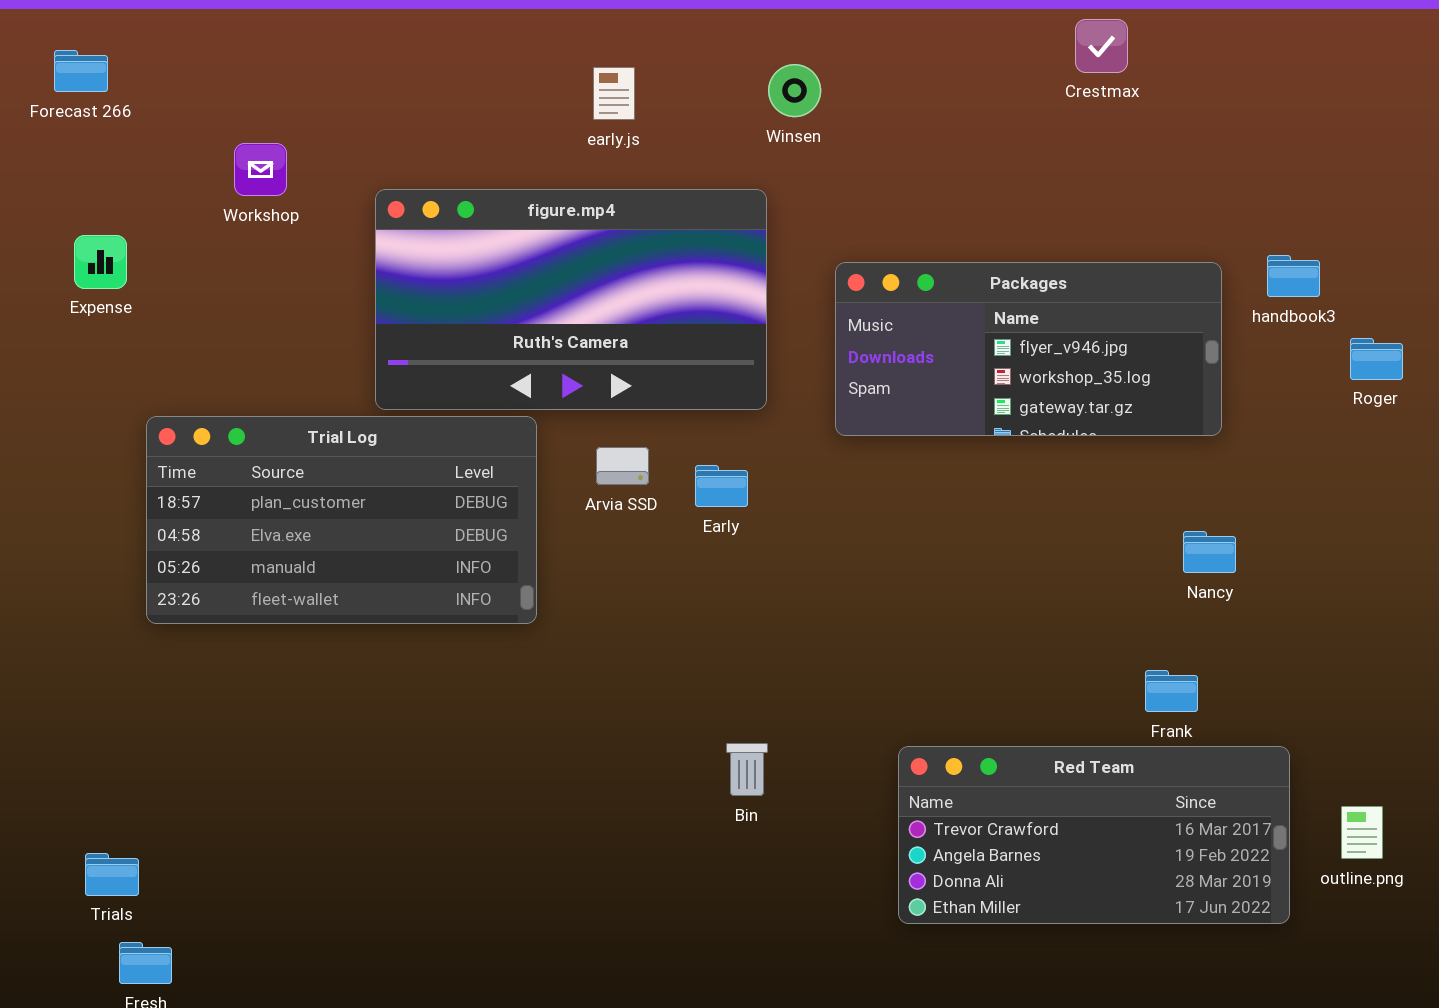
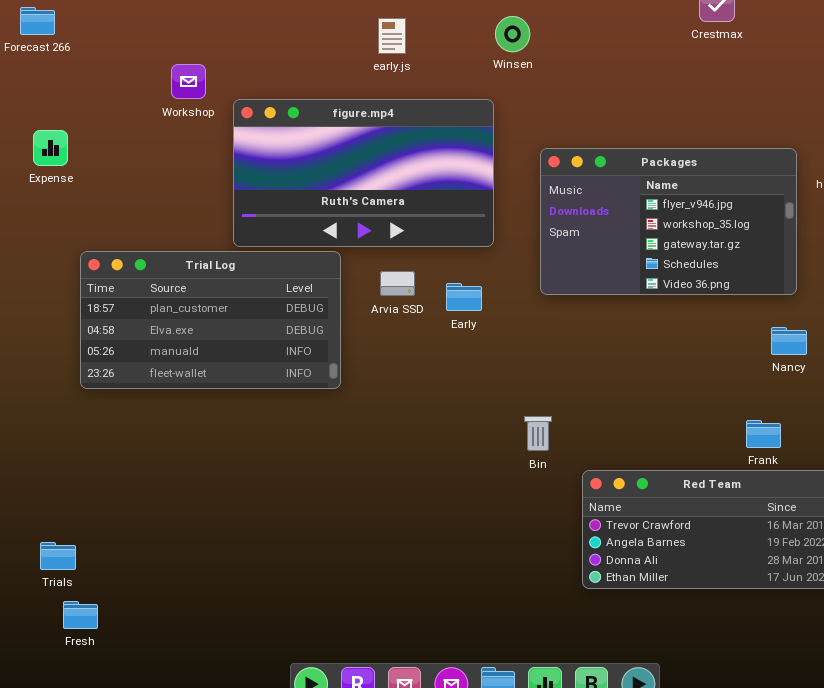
Workshop: [234,143,287,196] -> [171,64,206,99], moved
Packages: [835,262,1222,436] -> [540,148,797,295], resized
Bin: [726,743,768,796] -> [524,416,552,451], moved

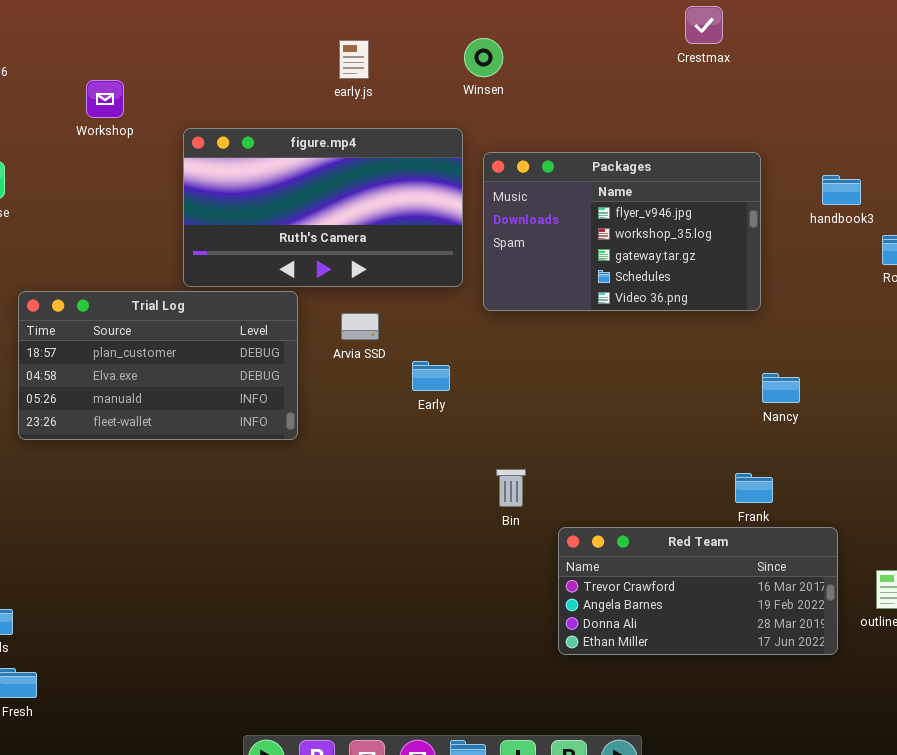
Workshop: [171,64,206,99] -> [86,80,124,118], moved
Packages: [540,148,797,295] -> [483,152,761,311], moved
Early: [446,283,482,311] -> [412,361,450,391], moved

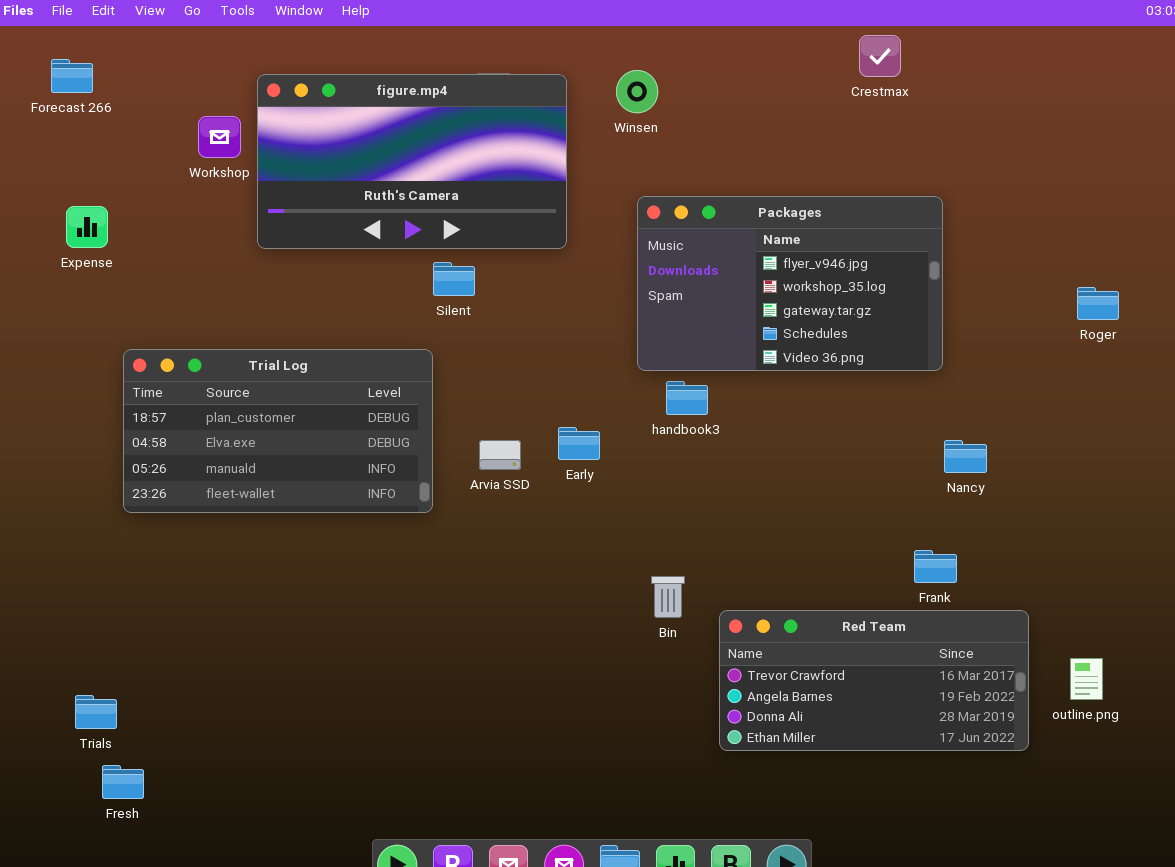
figure.mp4: [183,128,463,287] -> [257,74,567,249], moved
handbook3: [822,175,861,205] -> [666,381,708,415], moved
Arvia SSD: [341,313,379,340] -> [479,440,521,470], moved
Bin: [496,469,526,507] -> [651,576,685,618], moved

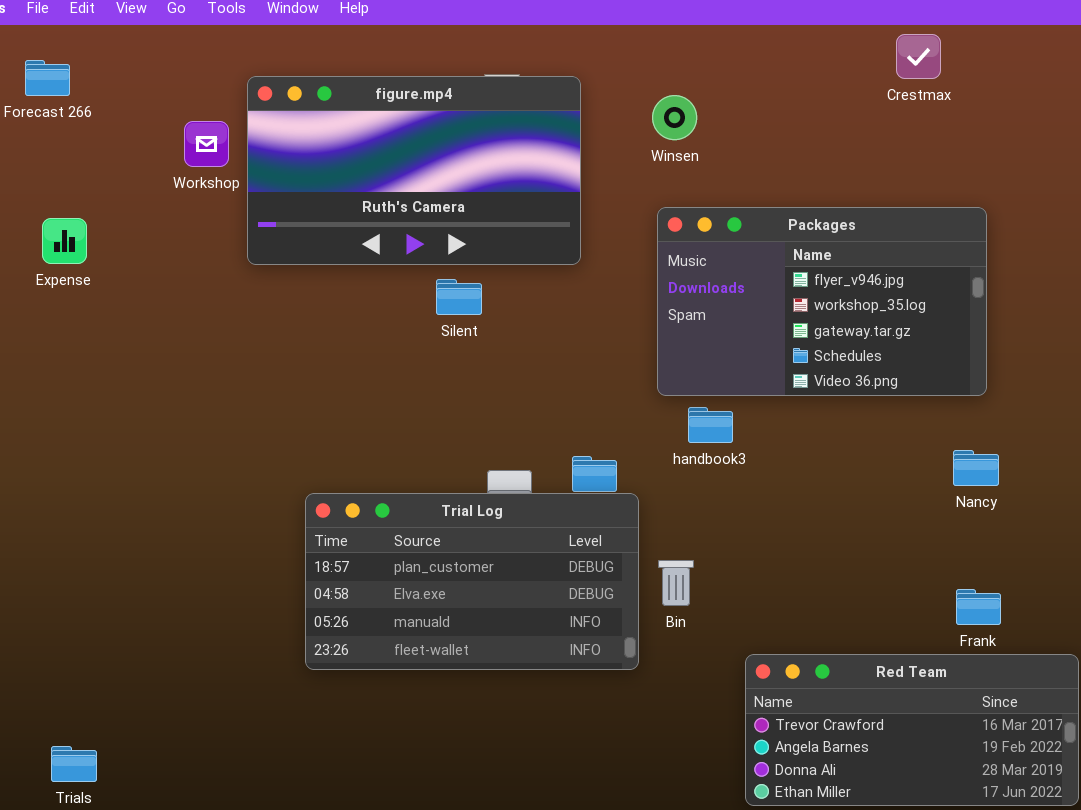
Winsen: [616,70,658,113] -> [652,95,697,140], moved
Trial Log: [123,349,433,513] -> [305,493,639,670], moved
Nancy: [944,440,987,473] -> [953,450,999,486], moved
Bin: [651,576,685,618] -> [658,560,694,606], moved

